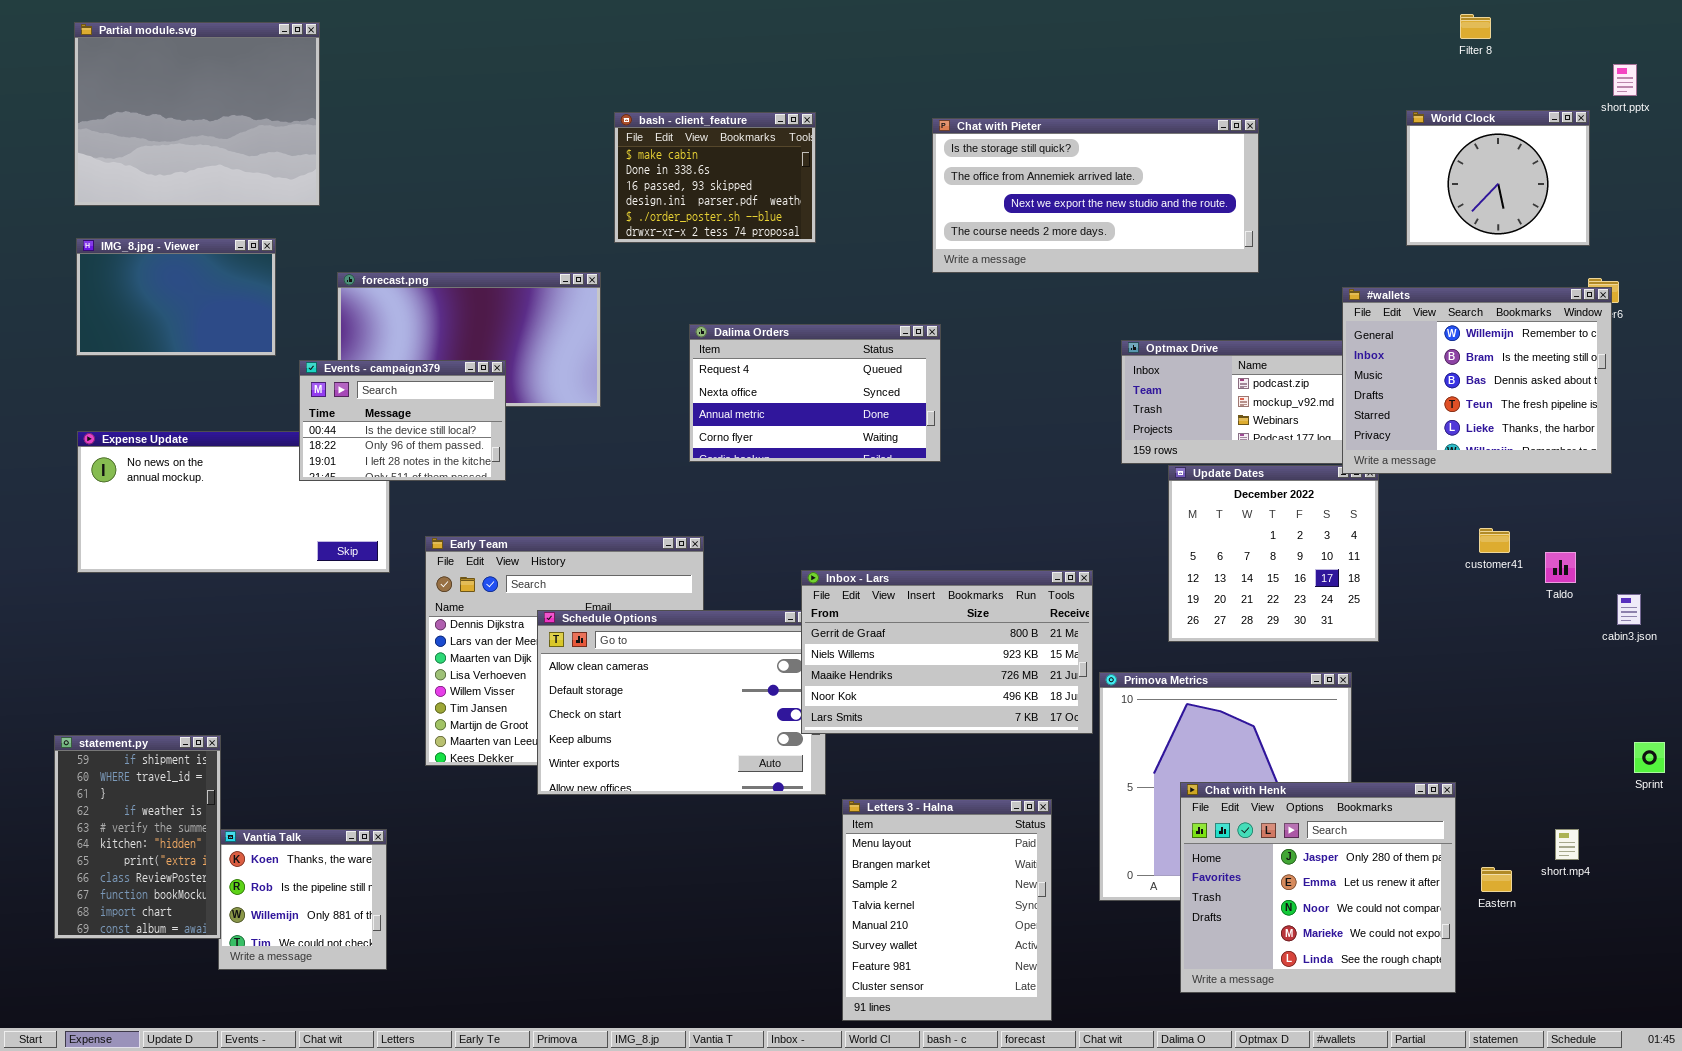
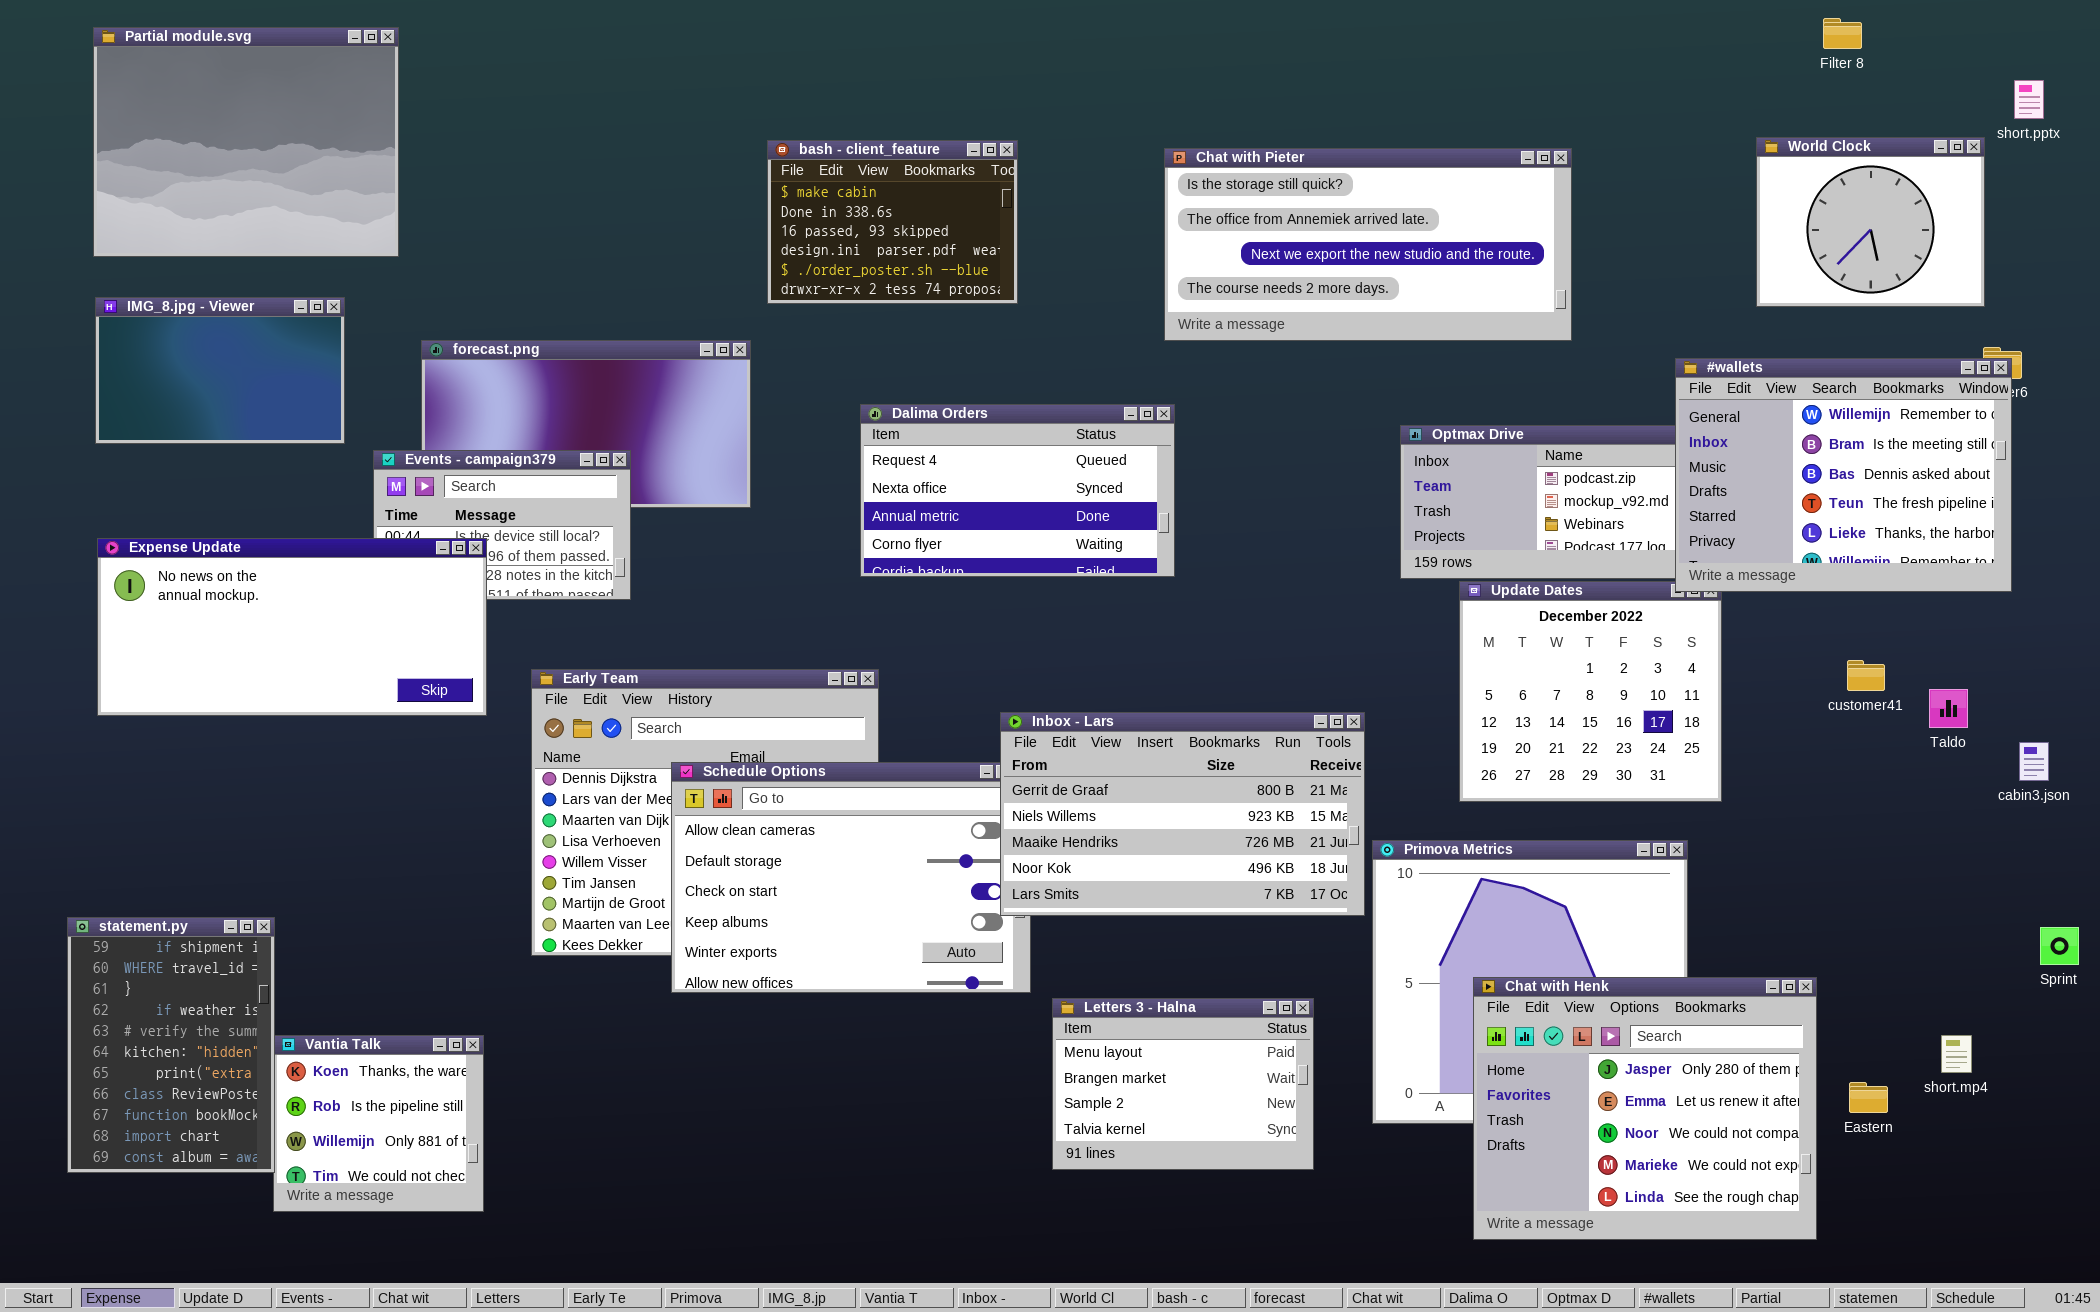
Expense Update: [77,431,390,573] -> [97,538,487,716], raised
Letters 3 - Halna: [842,799,1052,1021] -> [1052,998,1314,1170], resized

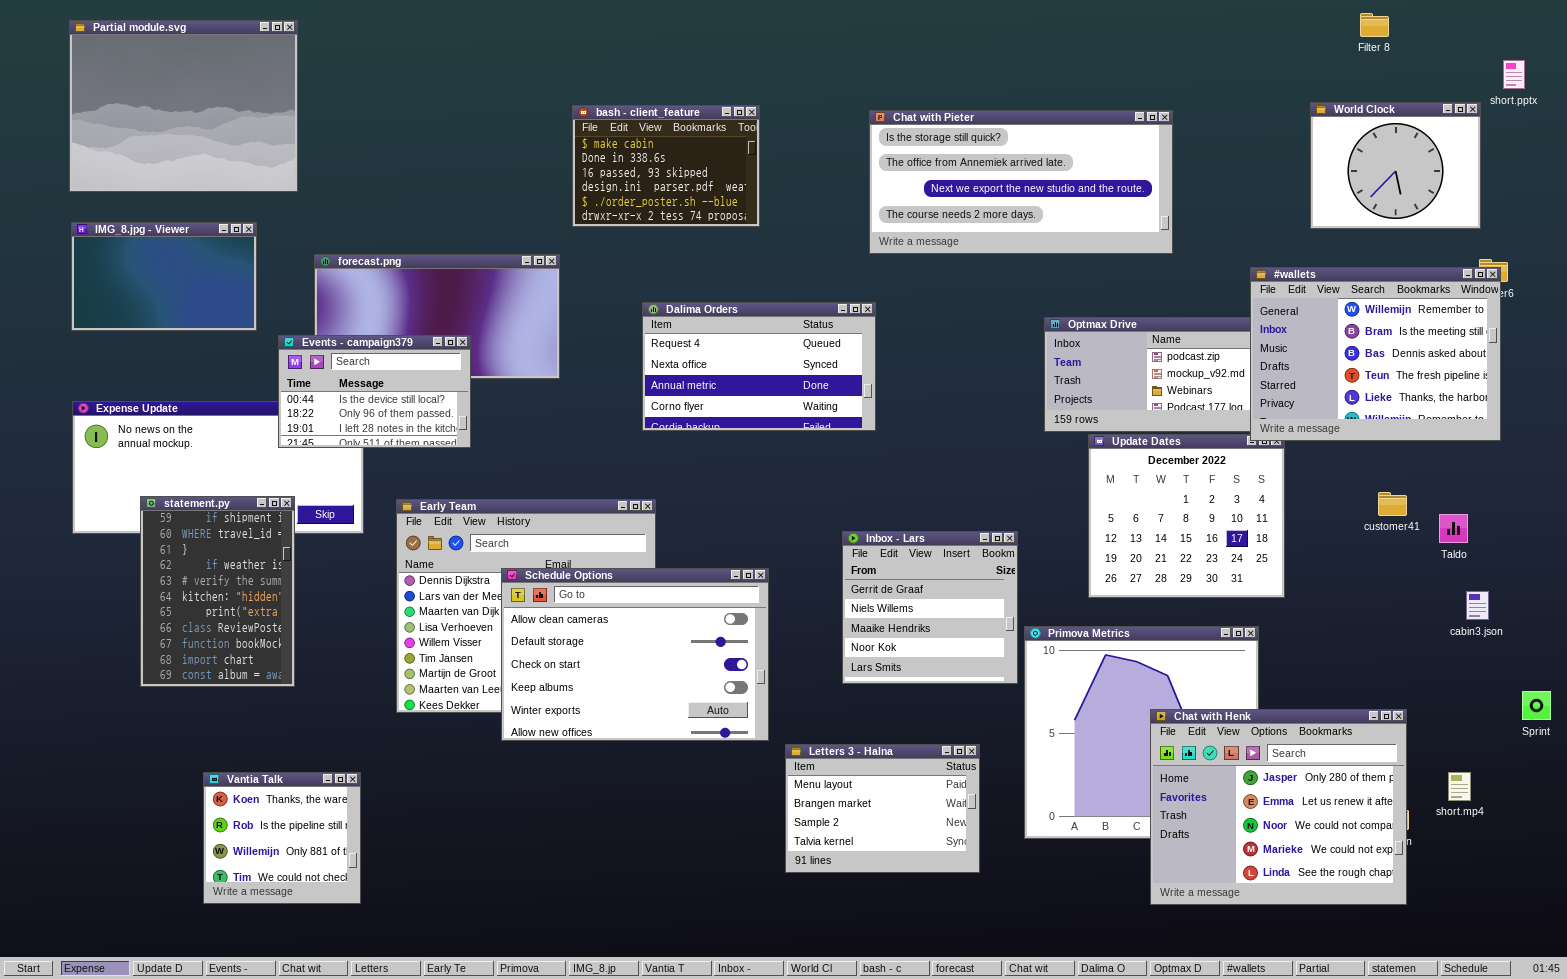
Events - campaign379: [373,450,631,600] -> [278,335,471,448], raised
Inbox - Lars: [1000,712,1365,916] -> [842,531,1018,684], resized
cabin3.json: [2019,742,2049,781] -> [1466,591,1489,620], moved
statement.py: [67,917,275,1173] -> [140,496,295,687], moved
Chat with Henk: [1473,977,1817,1240] -> [1150,709,1407,905], moved

